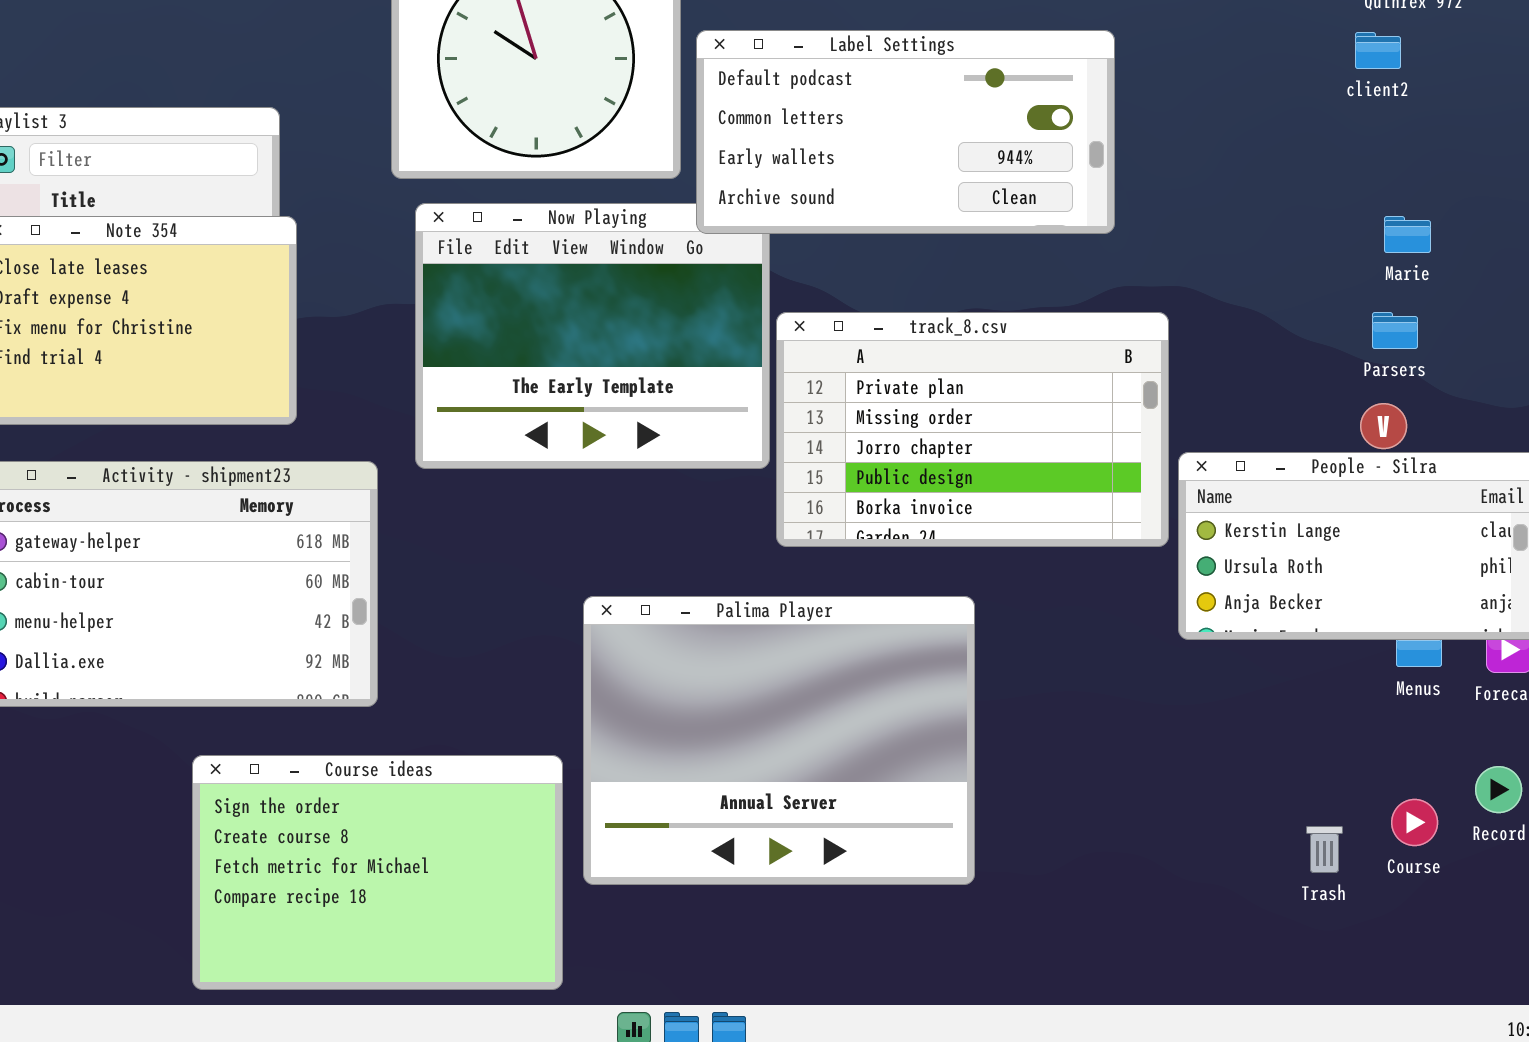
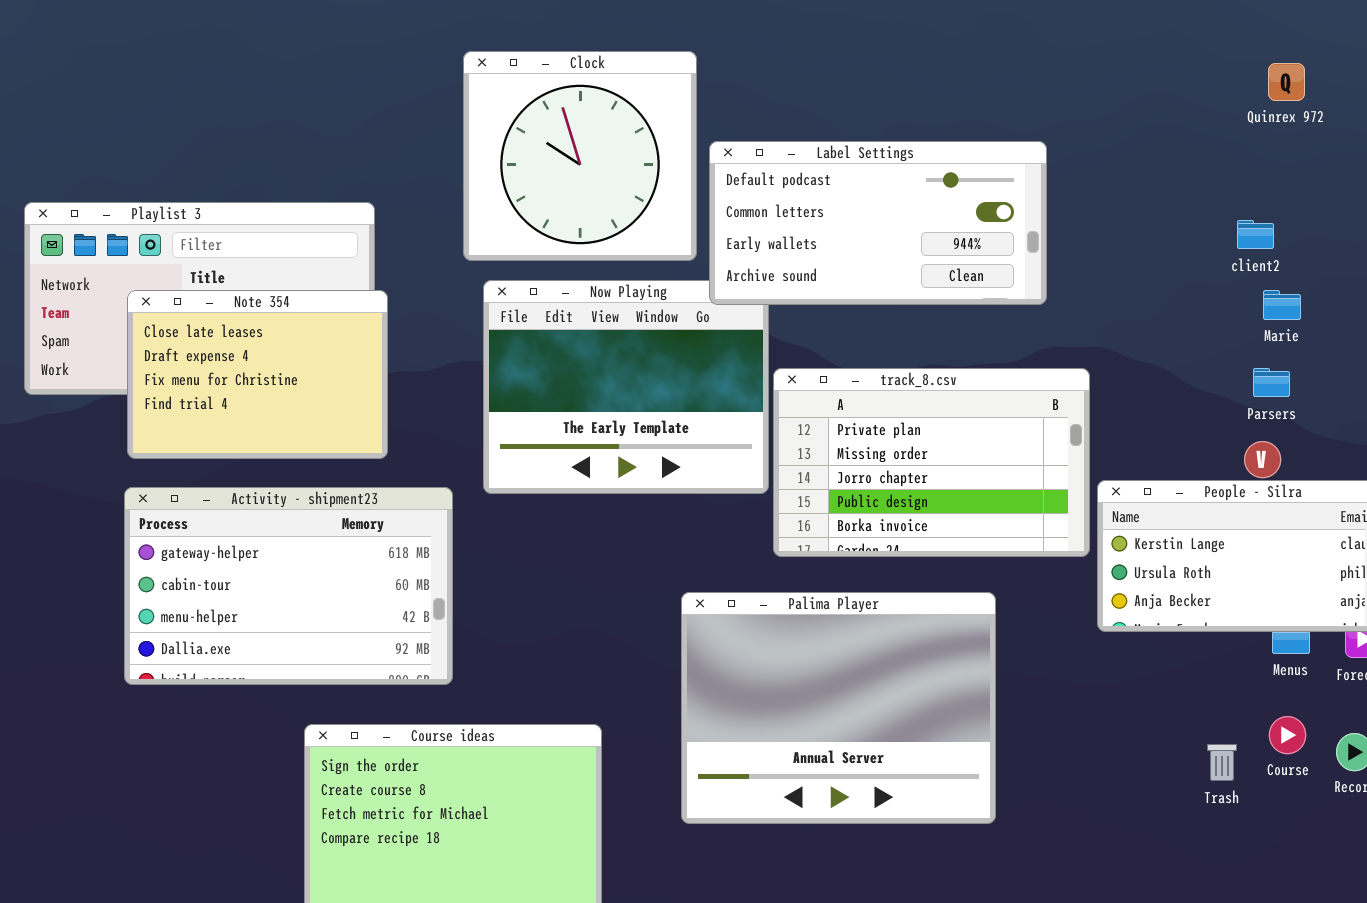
client2: [1355,32,1401,69] -> [1237,220,1274,249], moved
Palima Player: [583,596,975,885] -> [681,592,996,824], moved
Course: [1391,799,1438,846] -> [1269,716,1306,754], moved
Trash: [1306,826,1343,873] -> [1207,744,1237,781], moved

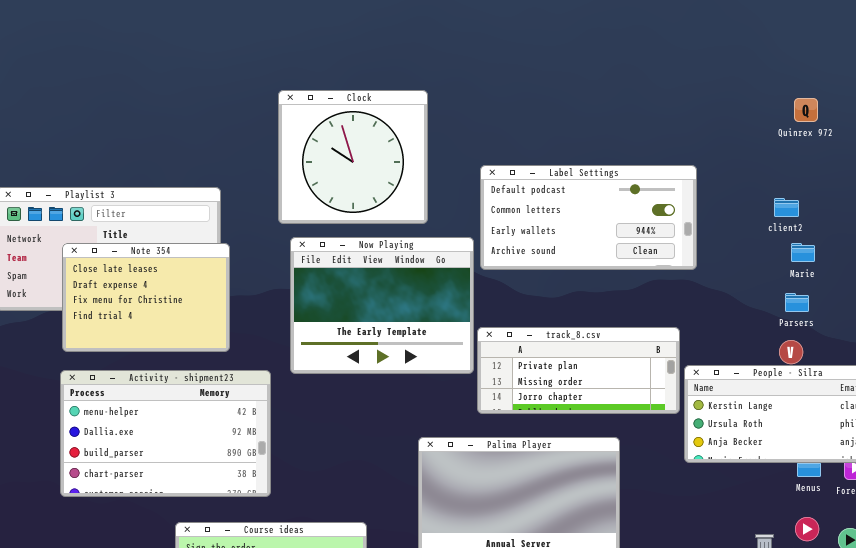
Label Settings: [709,141,1047,305] -> [480,165,697,270], moved
track_8.csv: [773,368,1090,557] -> [477,327,680,414], resized
Activity - shipment23: [124,487,453,685] -> [60,370,271,497], scrolled down 2 rows

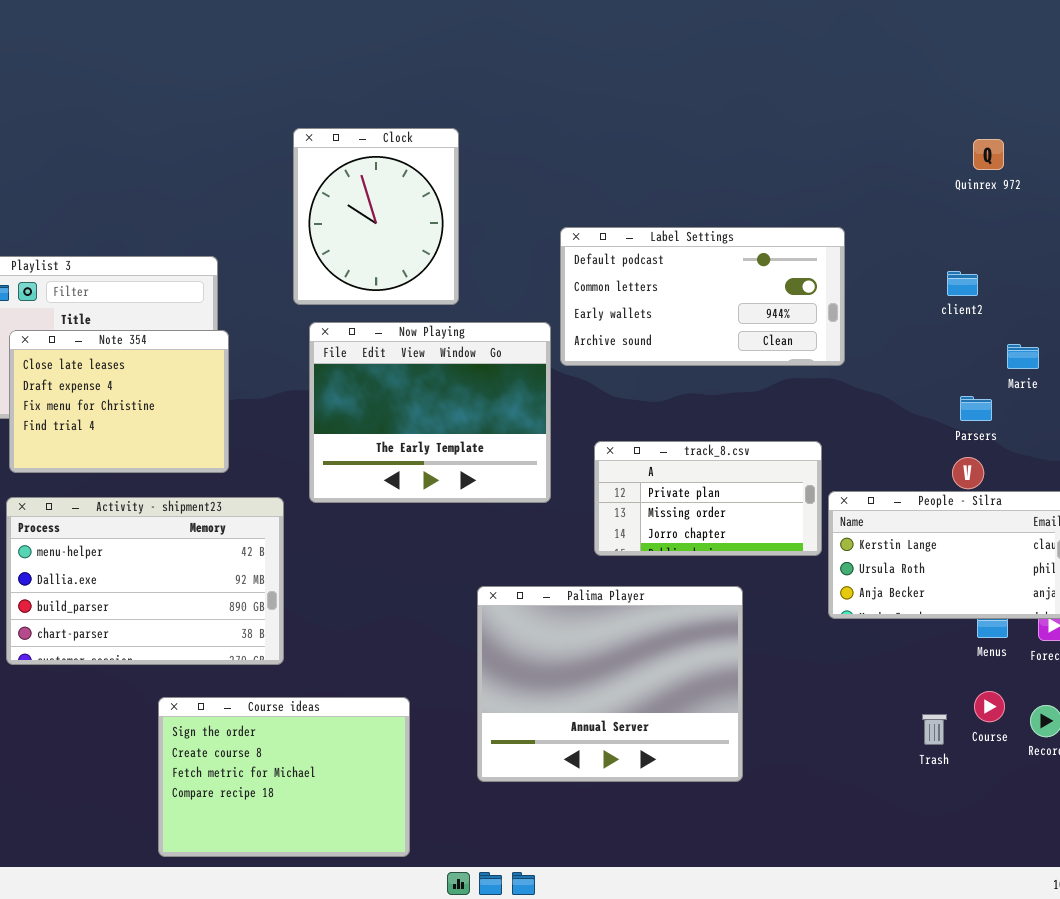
Clock: [278,90,428,224] -> [293,128,459,305], resized
Marie: [791,243,815,262] -> [1007,344,1039,369], moved
track_8.csv: [477,327,680,414] -> [594,441,822,556], resized

